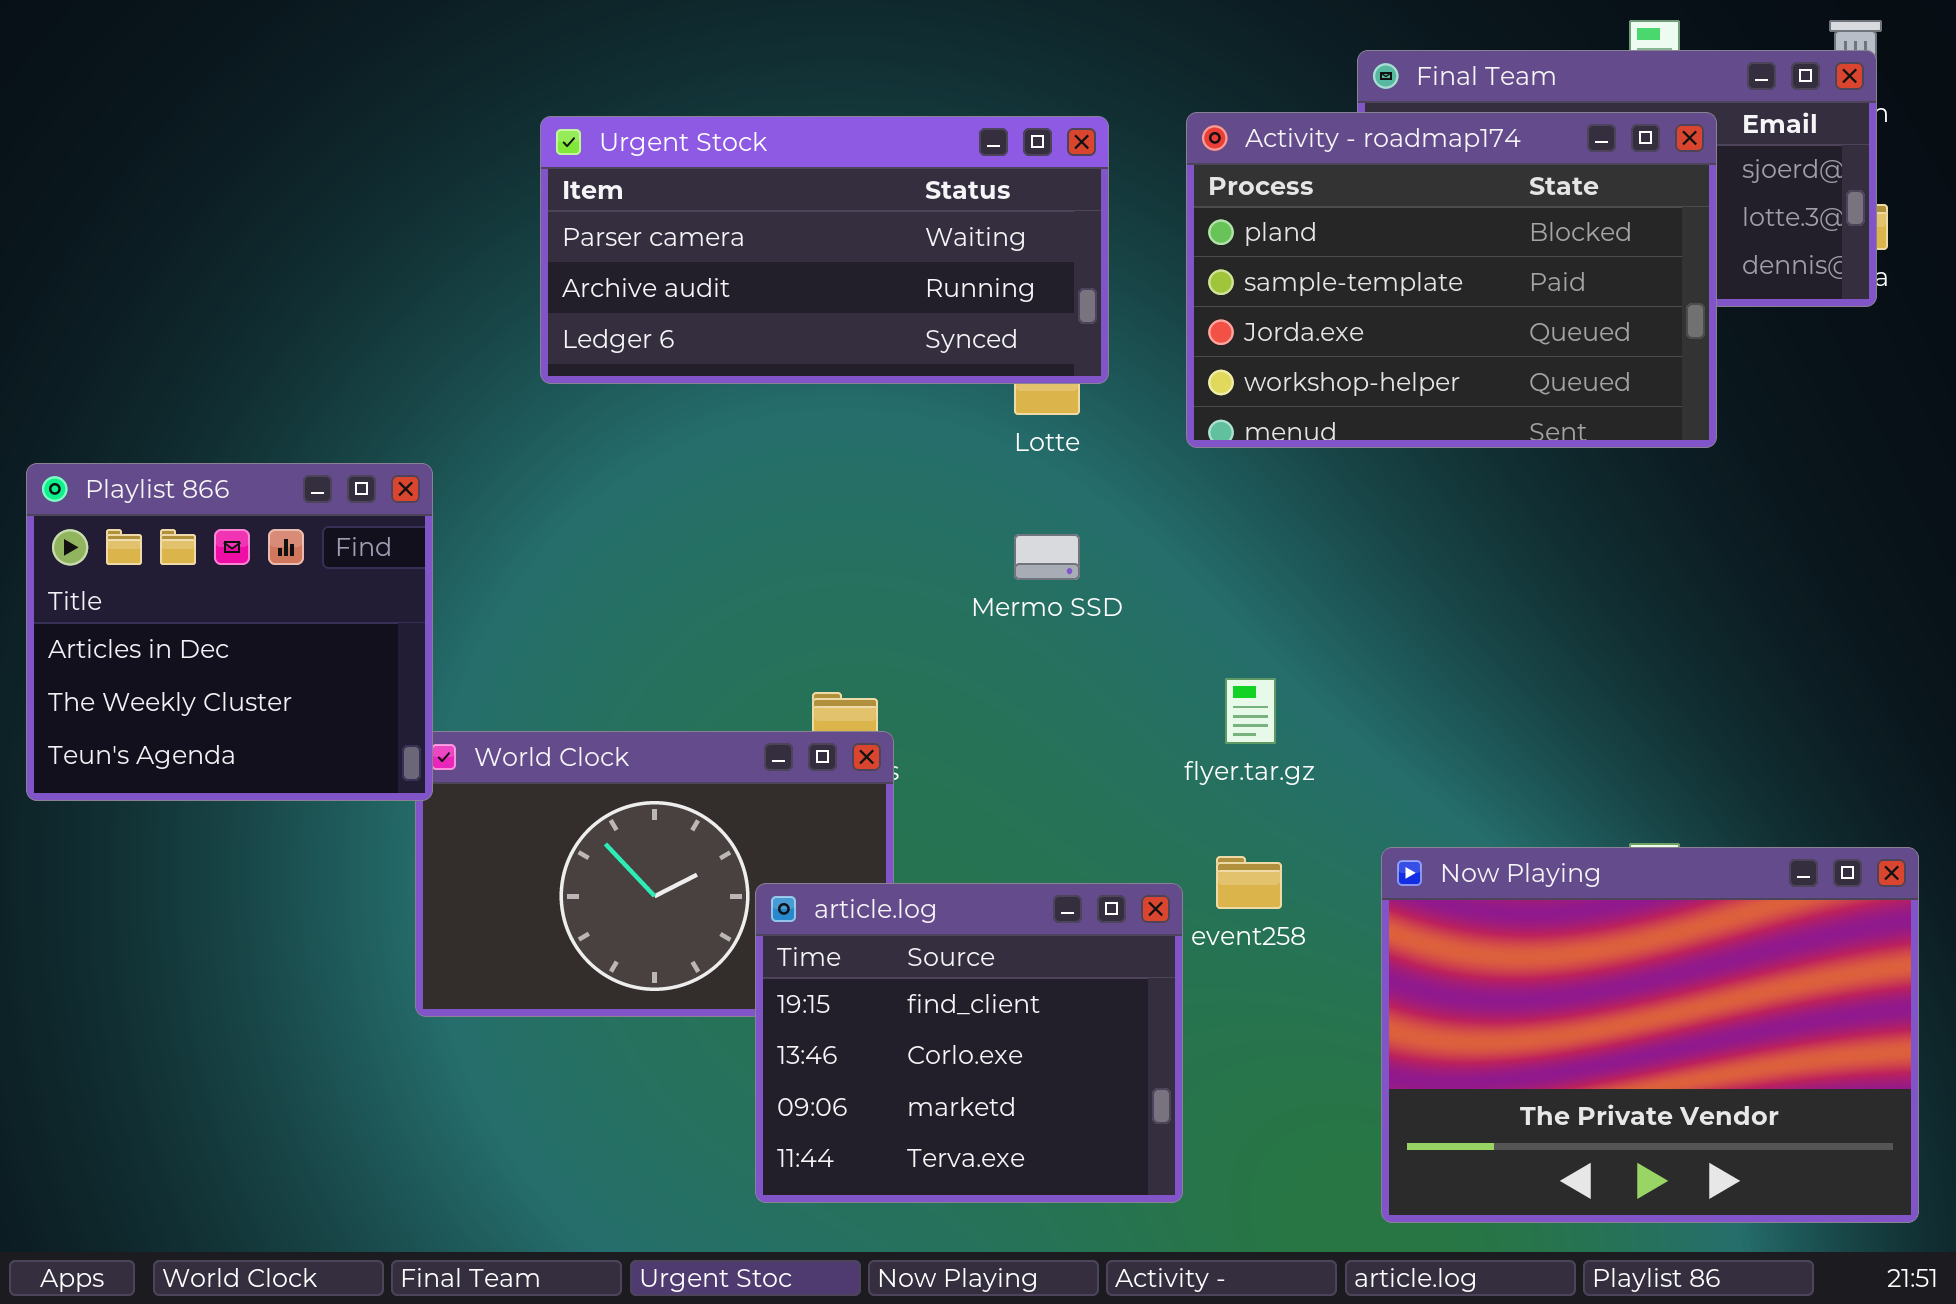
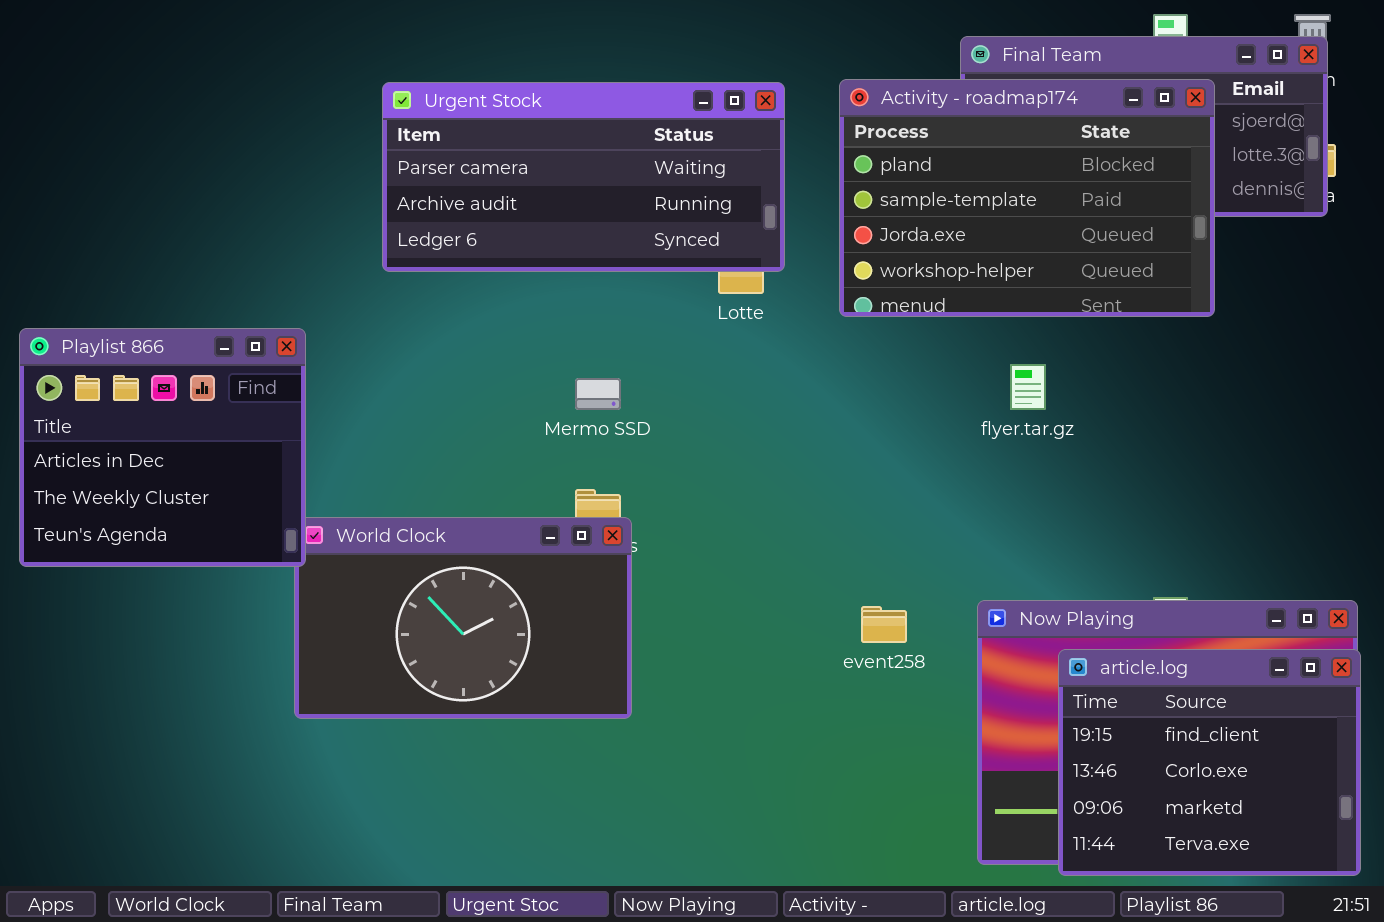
Mermo SSD: [1014,534,1080,580] -> [575,378,621,410], moved
flyer.tar.gz: [1225,678,1276,744] -> [1010,364,1046,410], moved
article.log: [755,883,1183,1203] -> [1058,649,1361,876], moved

